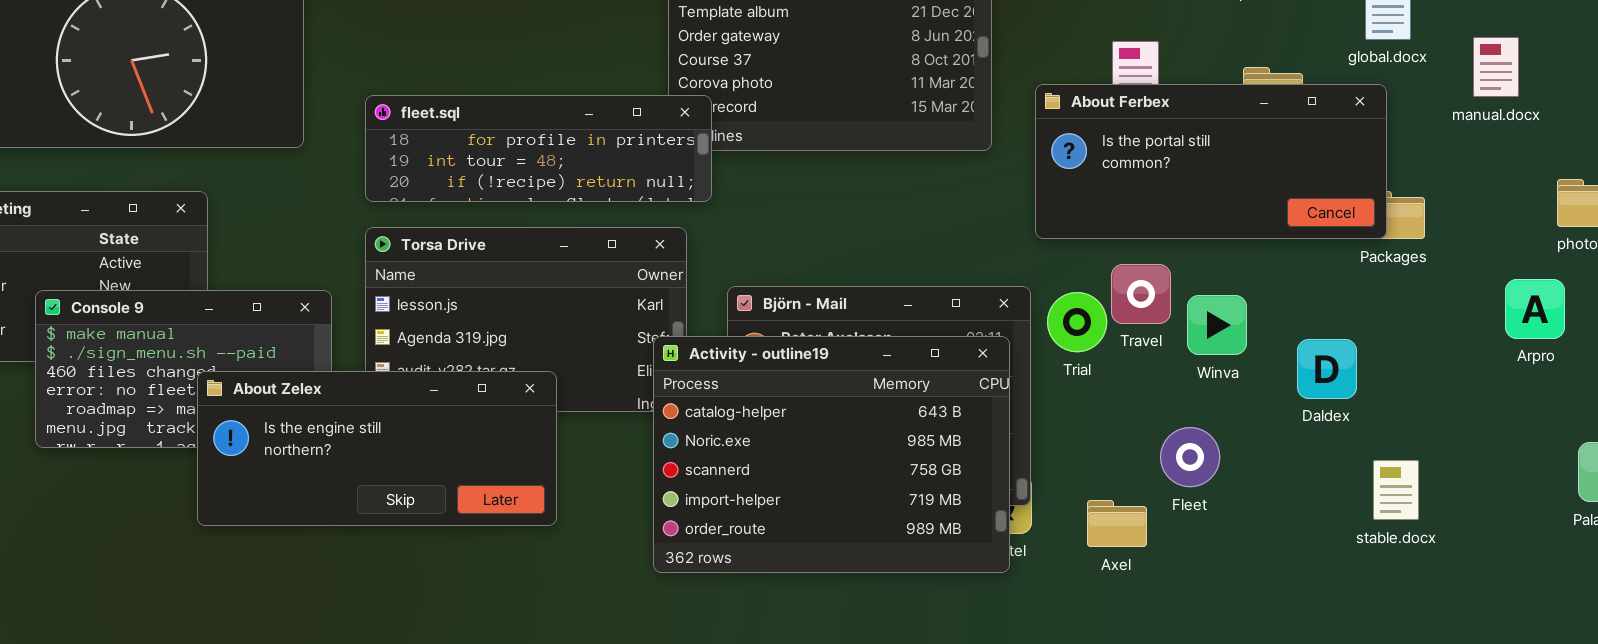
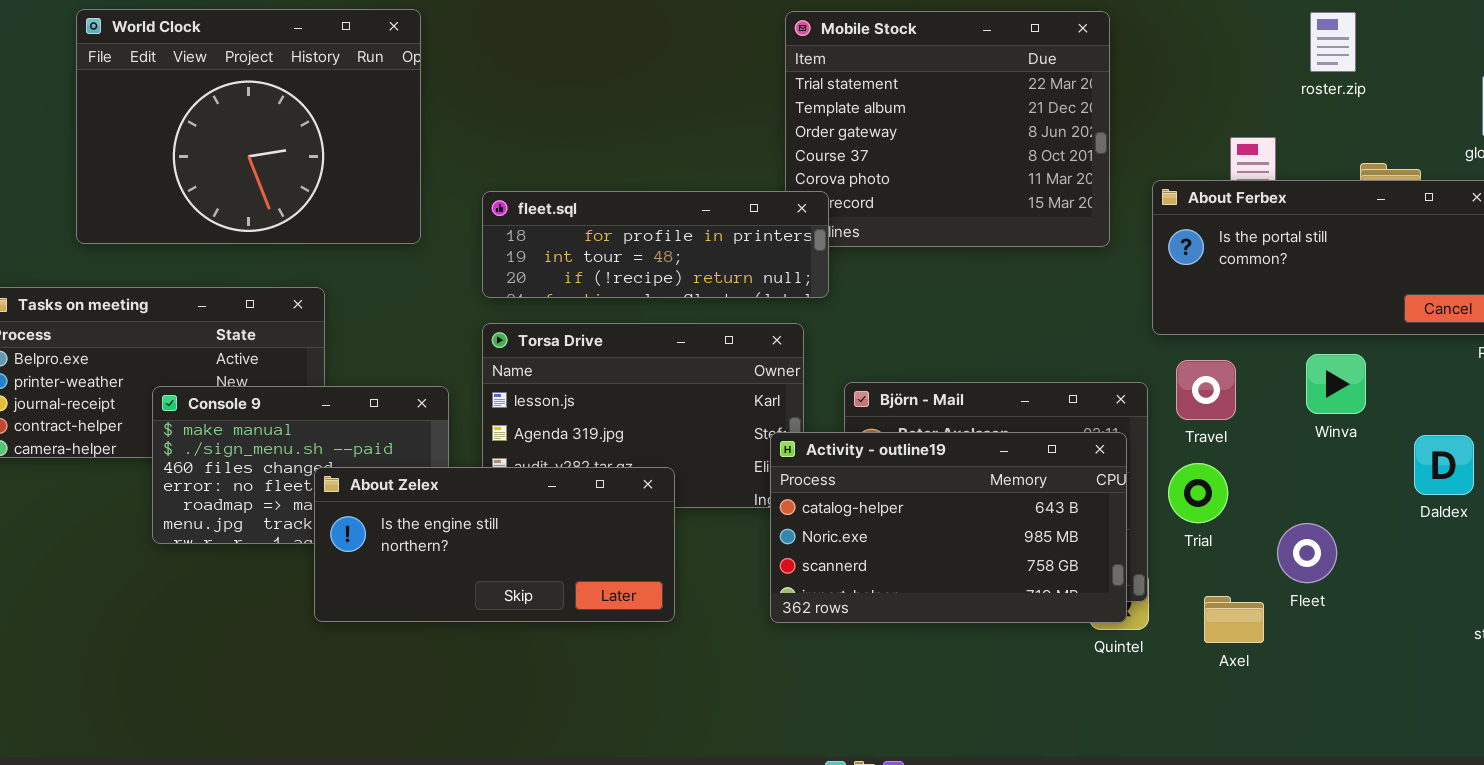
Travel: [1111,264,1171,324] -> [1176,360,1236,420], moved
Trial: [1047,292,1107,352] -> [1168,463,1228,523], moved
Winva: [1187,295,1247,355] -> [1306,354,1366,414], moved
Activity - outline19: [653,336,1010,573] -> [770,432,1127,623], resized

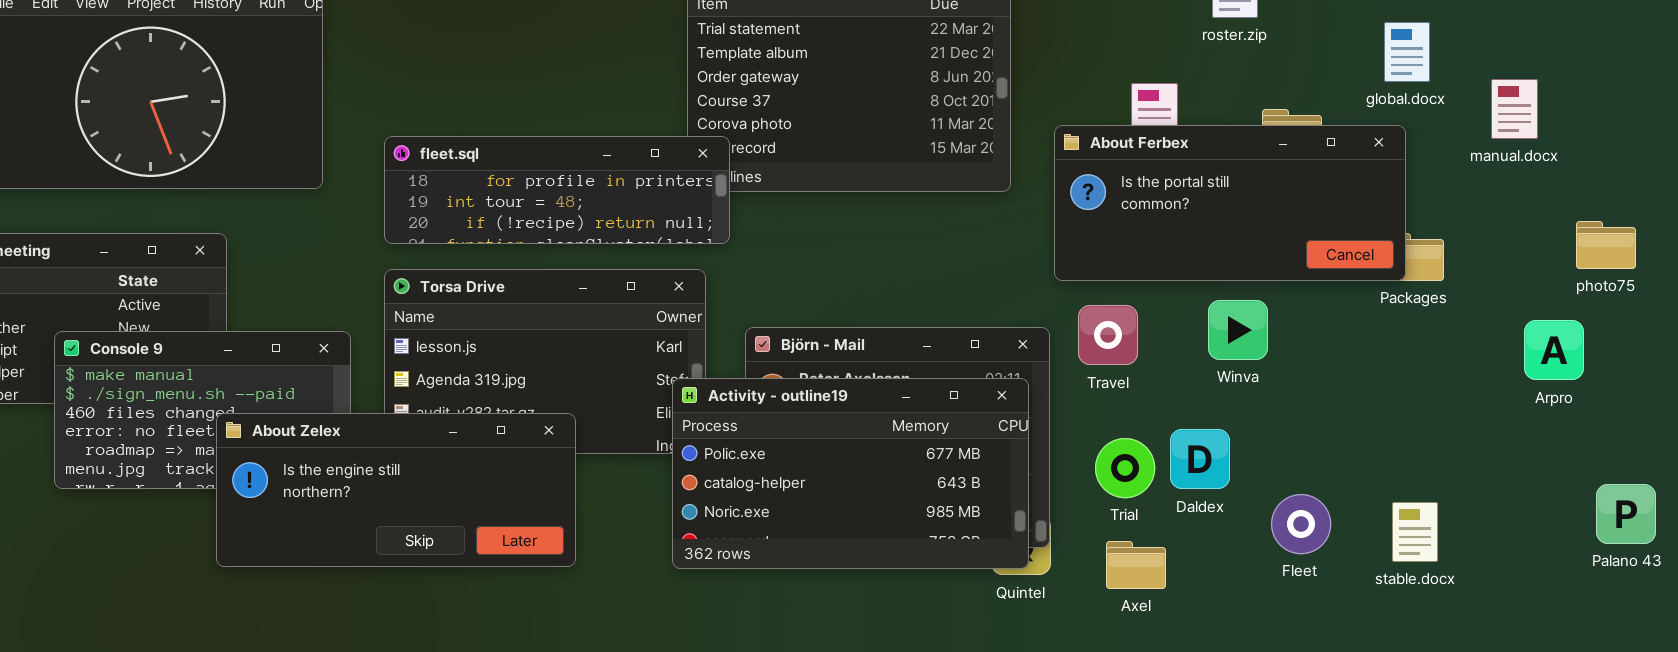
Activity - outline19: [770,432,1127,623] -> [672,378,1029,569], scrolled up 1 row
Daldex: [1414,435,1474,495] -> [1170,429,1230,489], moved
Trial: [1168,463,1228,523] -> [1095,438,1155,498], moved
Fleet: [1277,523,1337,583] -> [1271,494,1331,554], moved

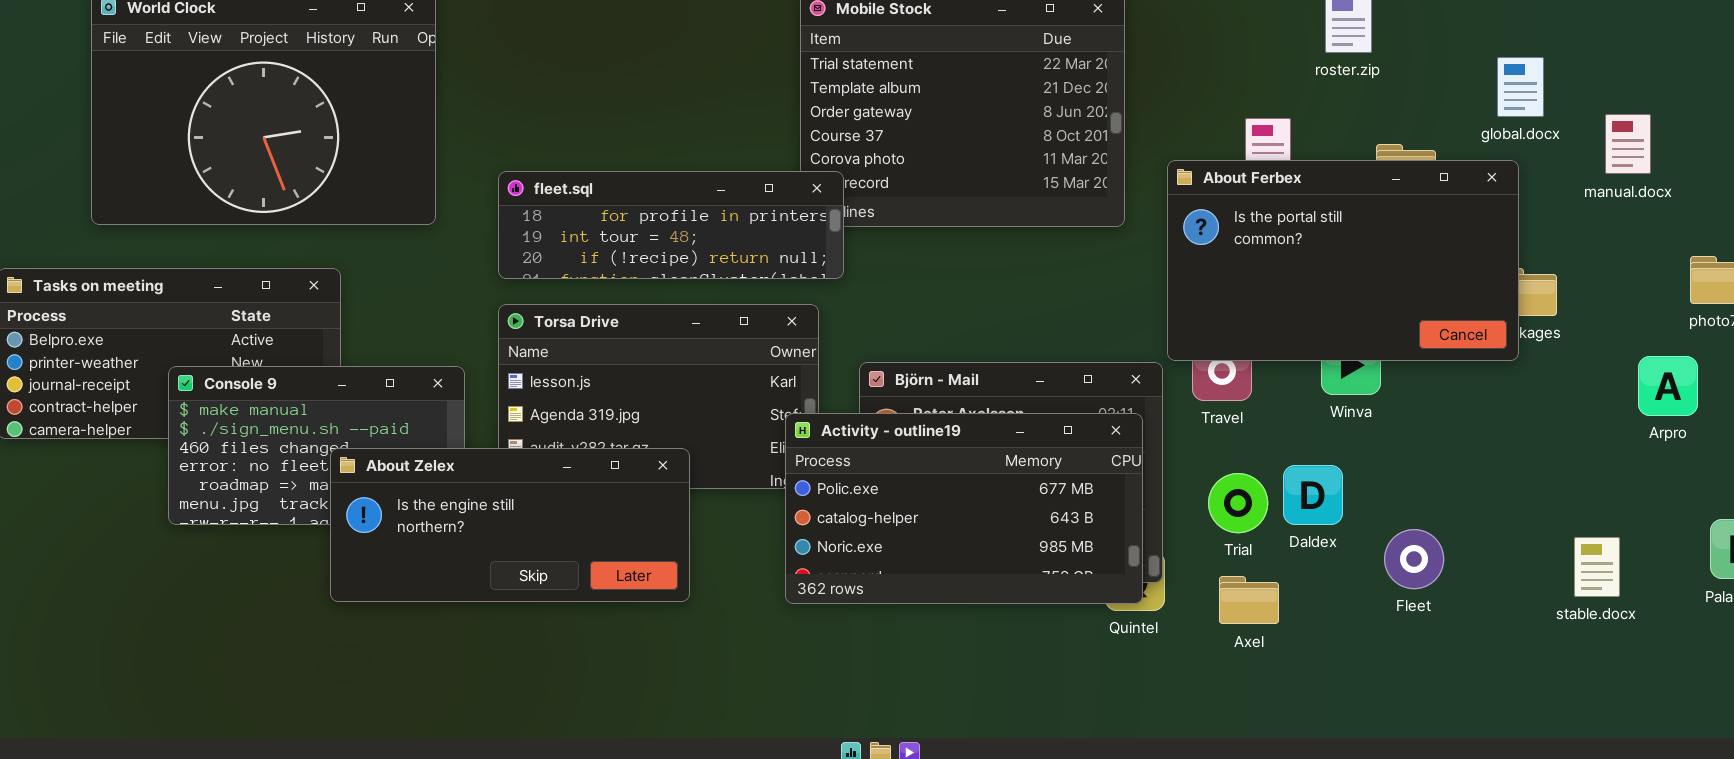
About Ferbex: [1054,125,1406,281] -> [1167,160,1519,361], resized
stable.docx: [1392,502,1438,562] -> [1574,537,1620,597], moved

